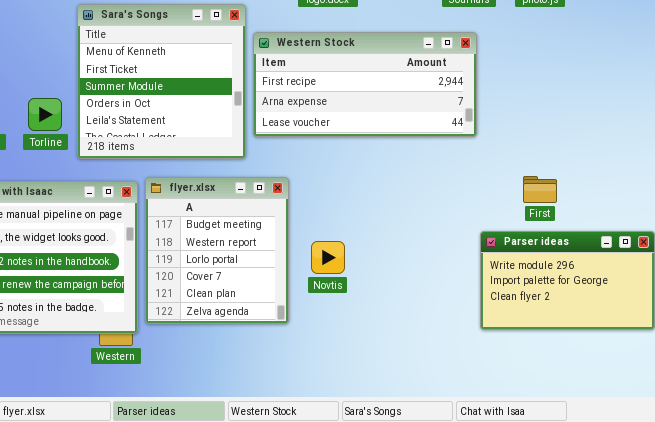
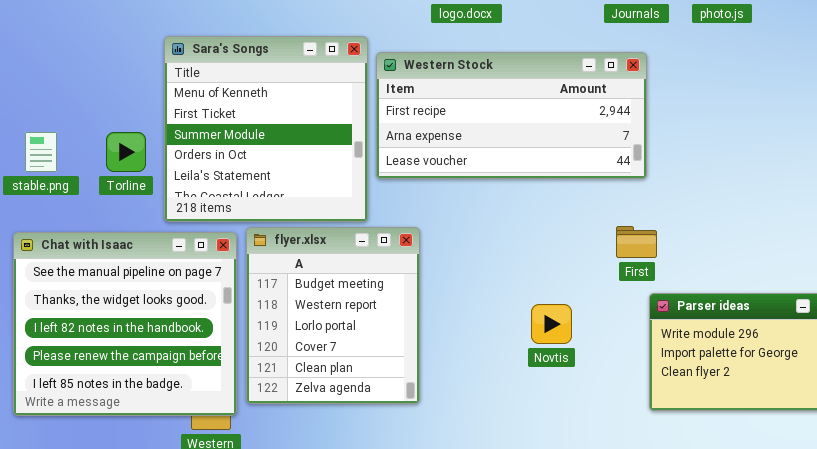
Sara's Songs: [77,4,246,159] -> [164,36,368,222], moved
First: [523,176,557,203] -> [616,226,657,258], moved
Novtis: [311,241,345,274] -> [531,304,572,344], moved

